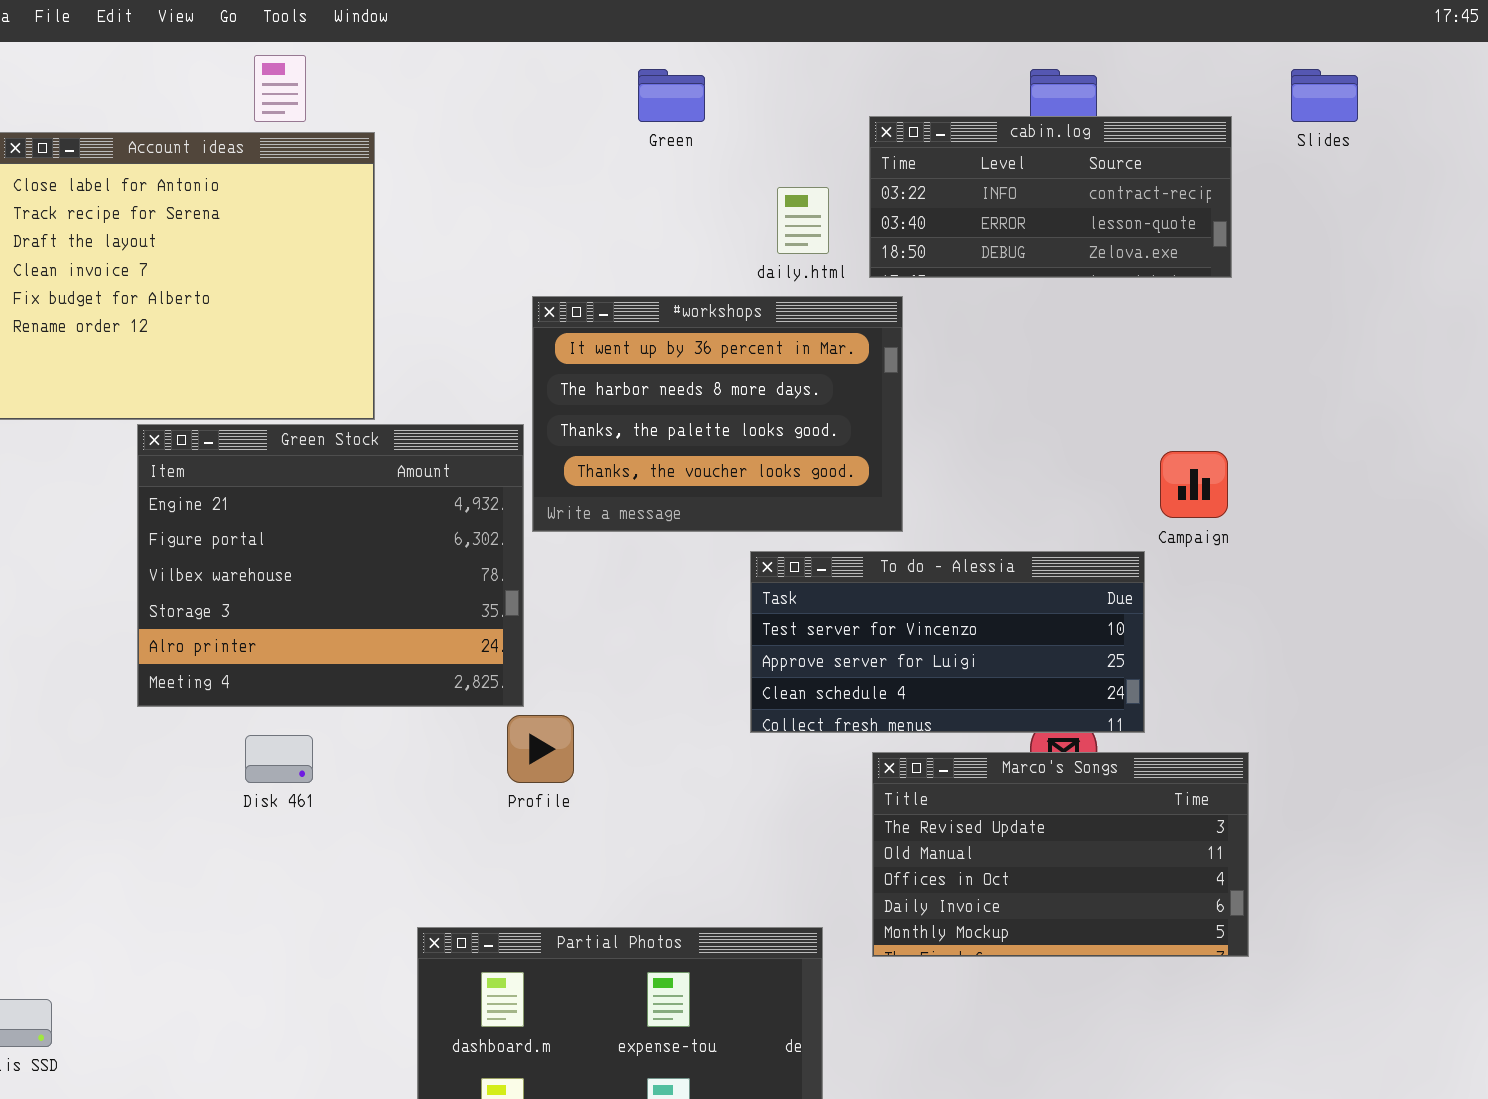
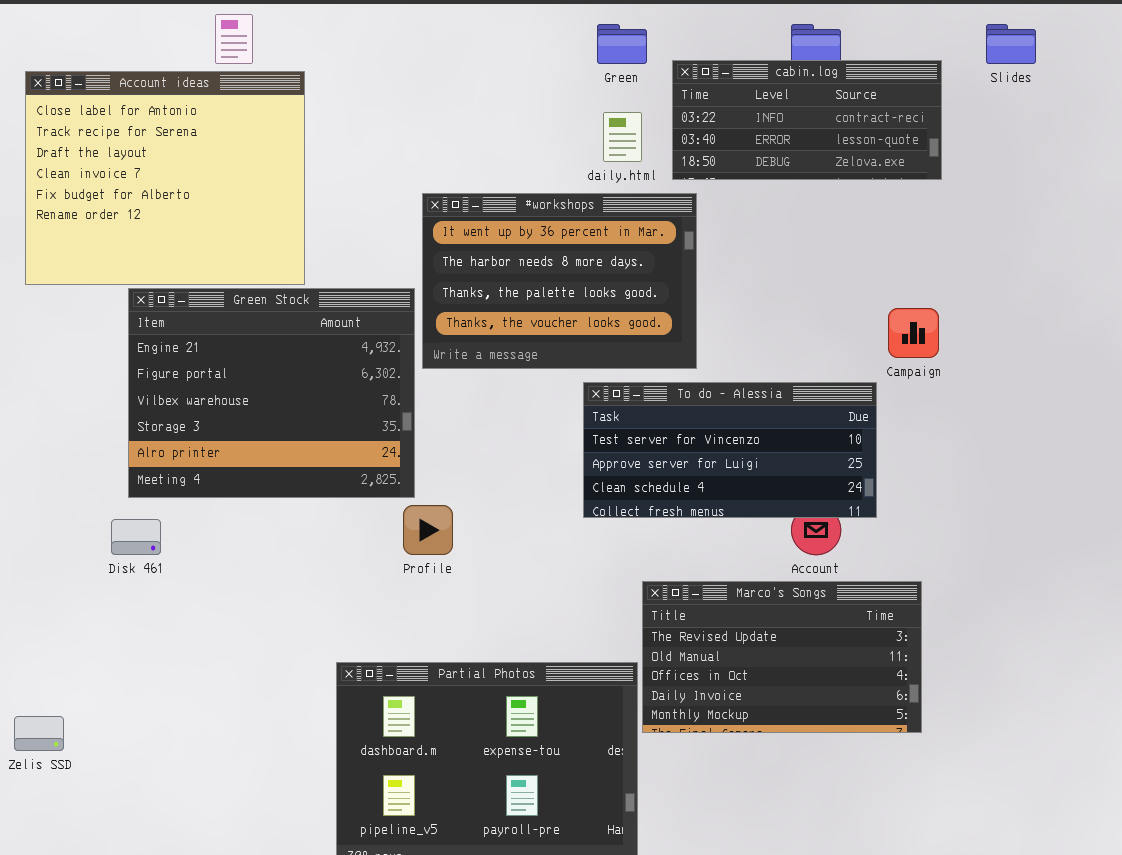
Green: [638,69,705,122] -> [597,24,647,64], moved
Disk 461: [245,735,313,783] -> [111,519,161,555], moved
Marco's Songs: [872,752,1249,957] -> [642,581,922,733], moved

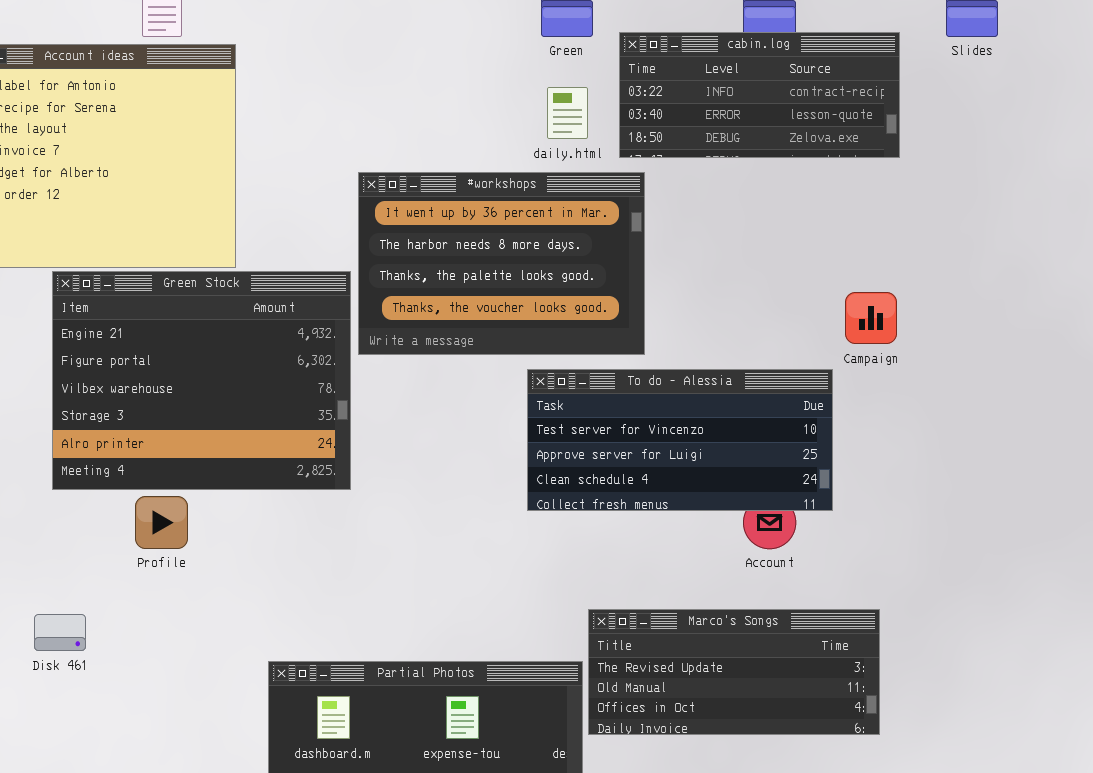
Profile: [403,505,453,555] -> [135,496,188,549], moved
Disk 461: [111,519,161,555] -> [34,614,86,651], moved
Marco's Songs: [642,581,922,733] -> [588,609,880,735], resized

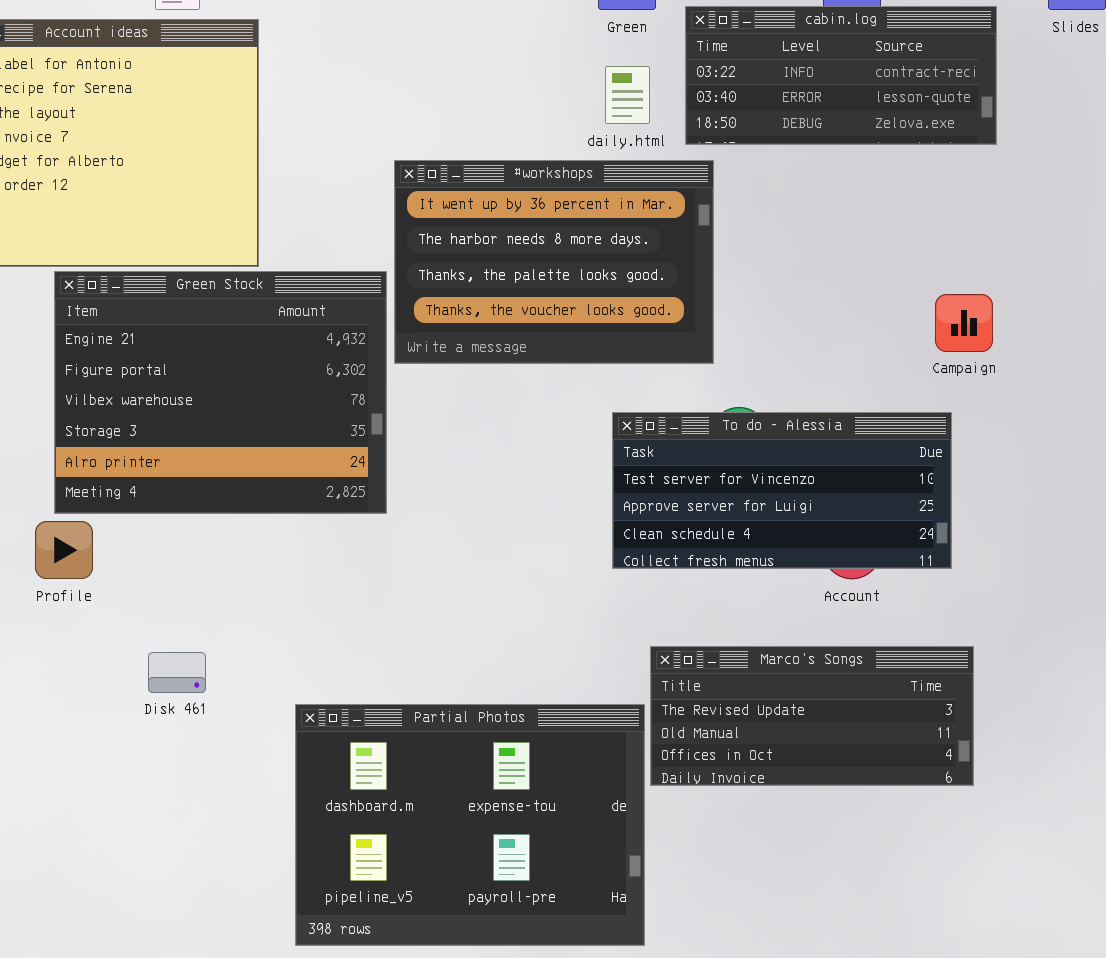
To do - Alessia: [527,369,833,511] -> [612,412,952,569], moved
Profile: [135,496,188,549] -> [35,521,93,579], moved
Disk 461: [34,614,86,651] -> [148,652,206,693], moved

